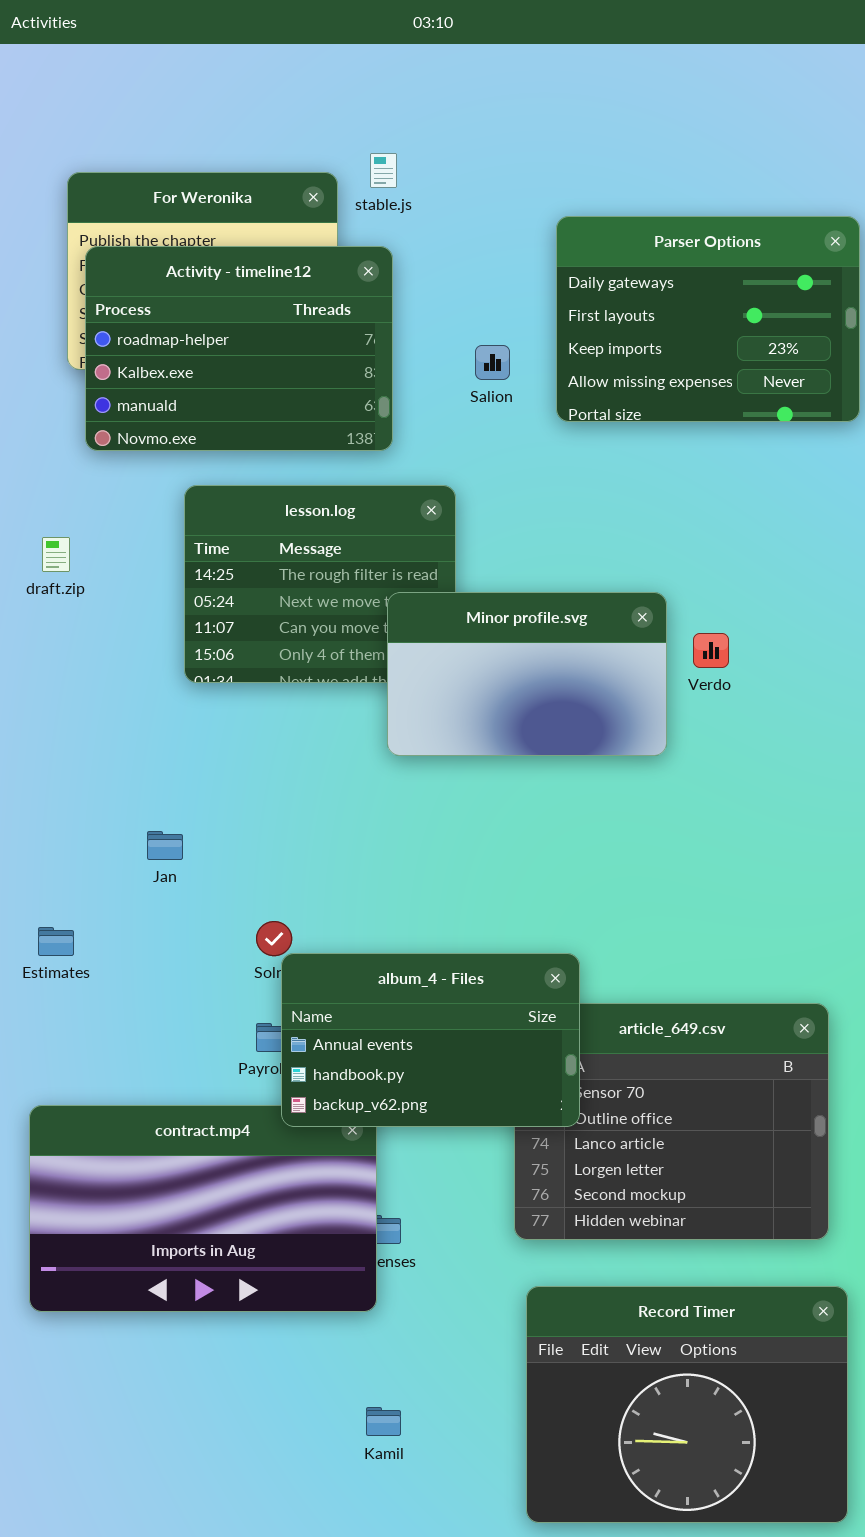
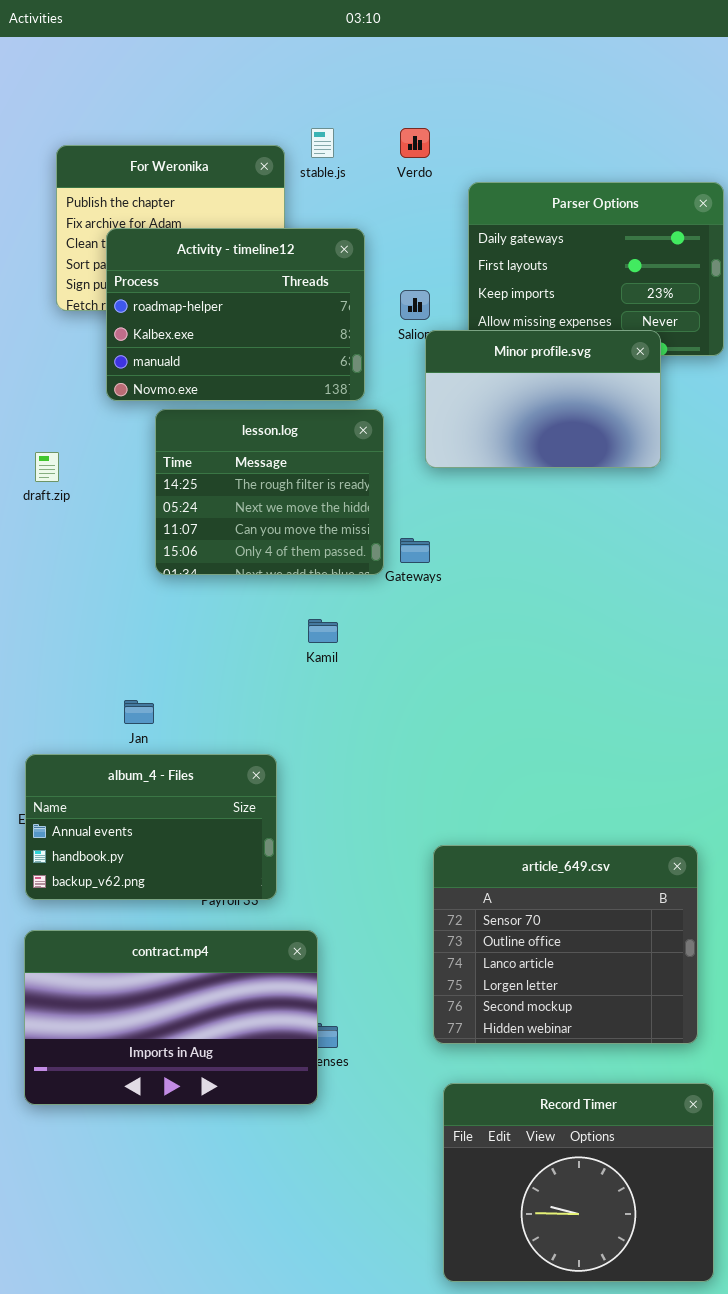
Activity - timeline12: [85,246,393,451] -> [106,228,365,401], moved
Minor profile.svg: [387,592,667,756] -> [425,330,661,468], moved
Verdo: [693,633,729,668] -> [400,128,430,158], moved
album_4 - Files: [281,953,580,1127] -> [25,754,277,900], moved
Kamil: [366,1407,401,1436] -> [308,619,338,643], moved

